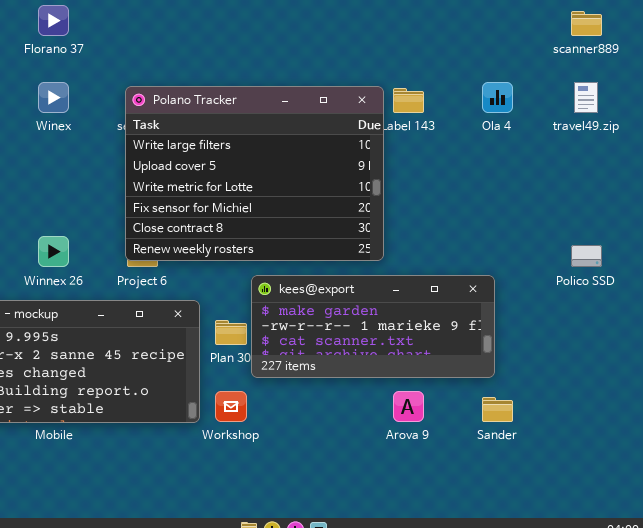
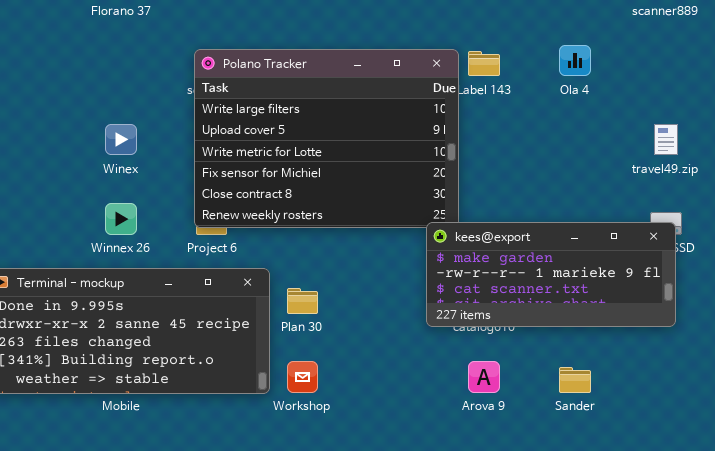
Winex: [38,82,69,113] -> [105,124,137,155], moved
travel49.zip: [574,82,598,113] -> [654,124,678,155], moved
kees@export: [251,275,495,378] -> [426,222,676,327], moved

